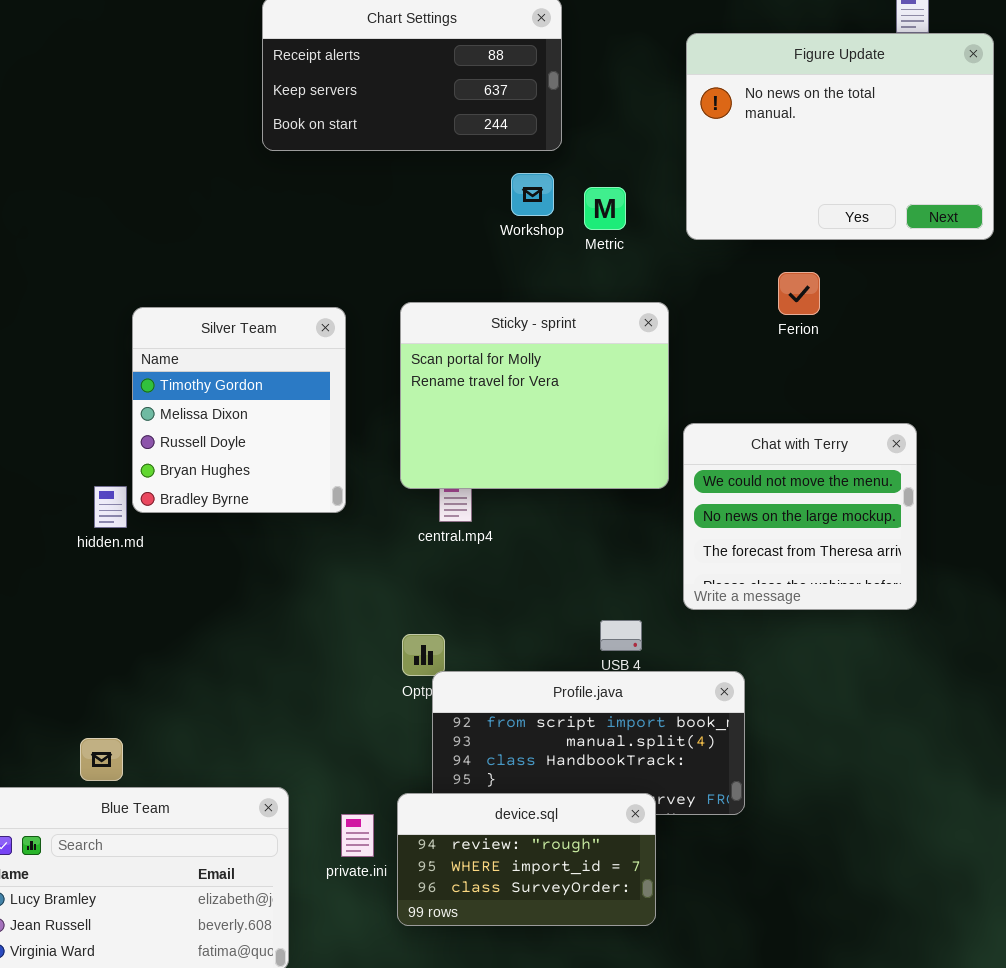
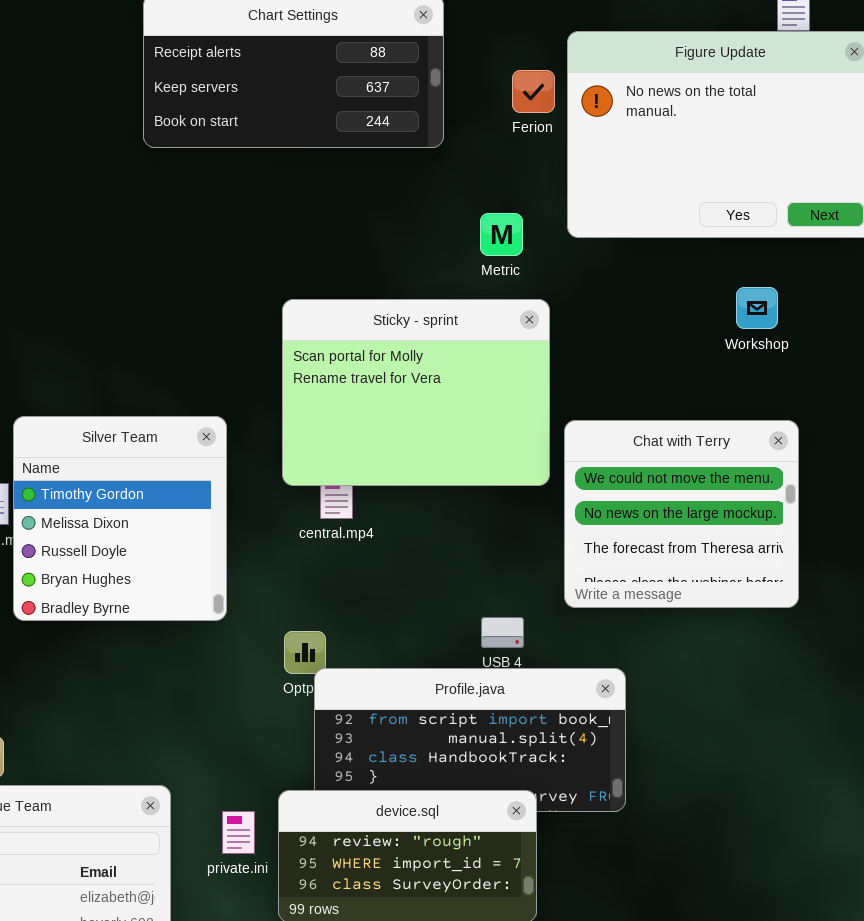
Workshop: [511,173,554,216] -> [736,287,778,329], moved
Metric: [584,187,626,230] -> [480,213,523,256], moved
Ferion: [778,272,820,315] -> [512,70,555,113], moved
Silver Team: [132,307,346,513] -> [13,416,227,621], moved

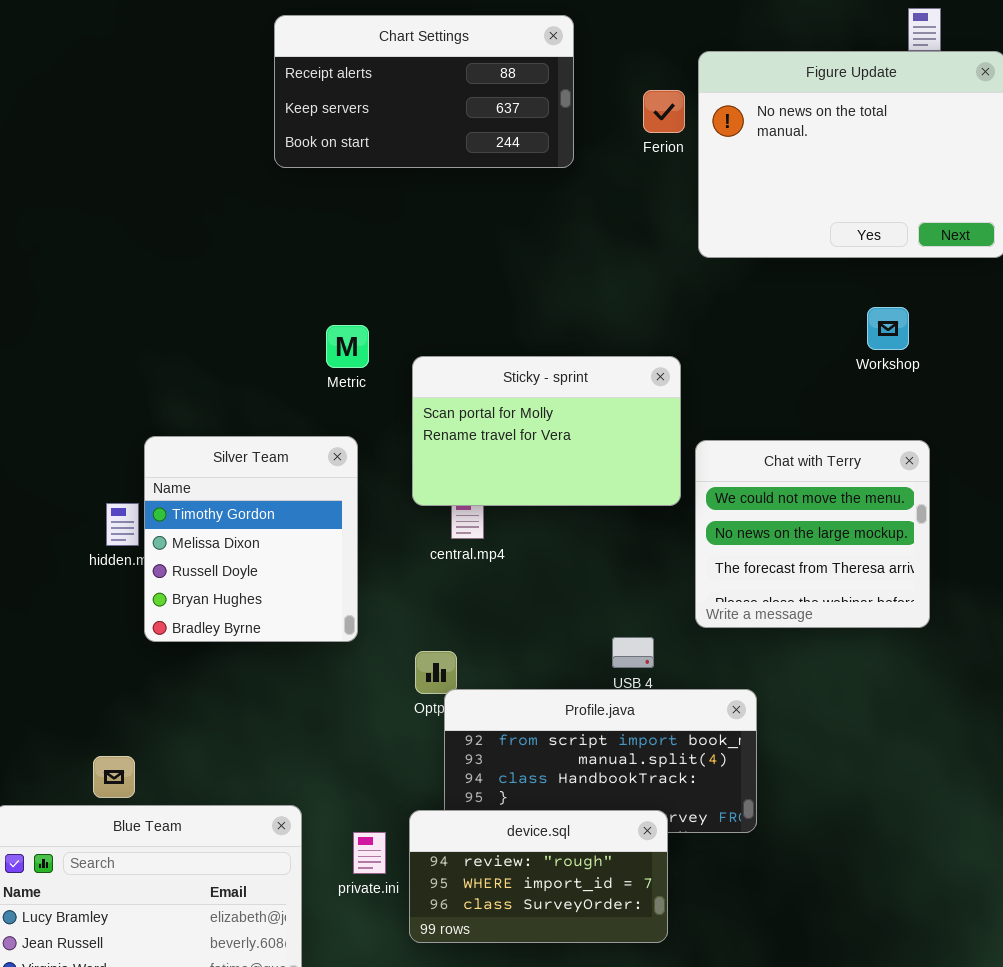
Metric: [480,213,523,256] -> [326,325,369,368], moved
Sticky - sprint: [282,299,550,486] -> [412,356,681,506], resized

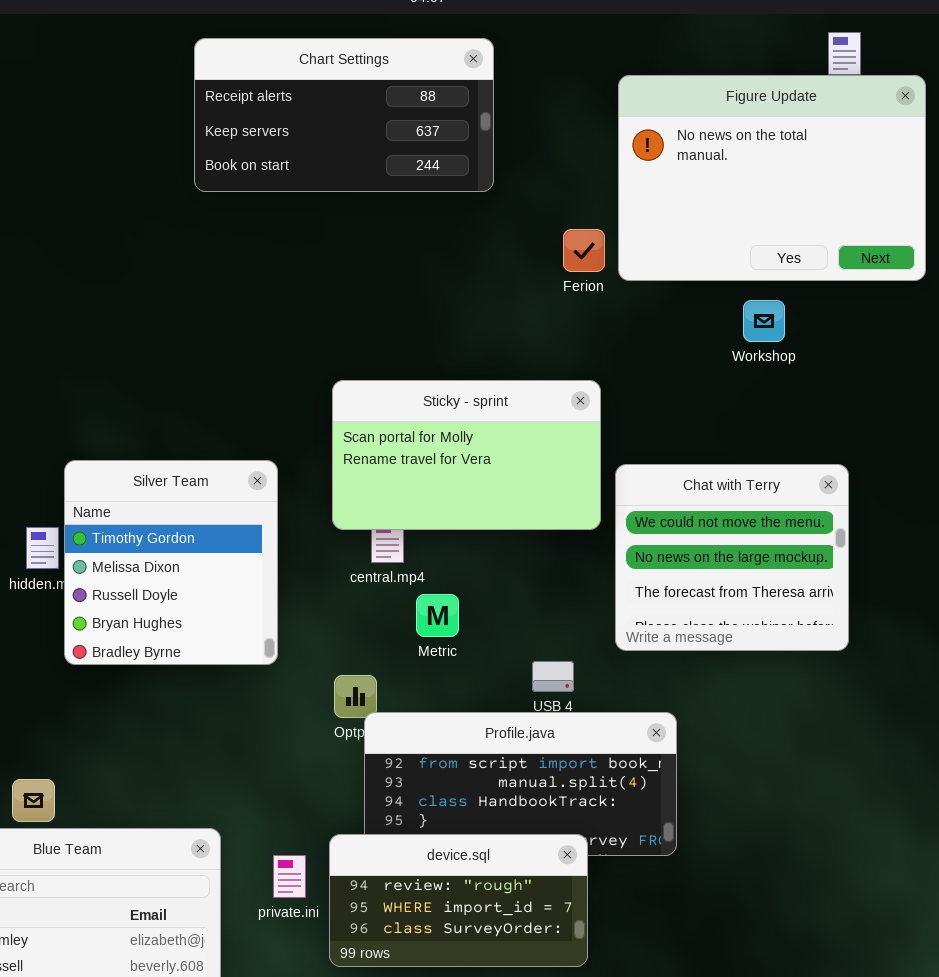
Ferion: [643,90,685,133] -> [563,229,605,272], moved
Workshop: [867,307,909,350] -> [743,300,785,342], moved
Metric: [326,325,369,368] -> [416,594,459,637], moved

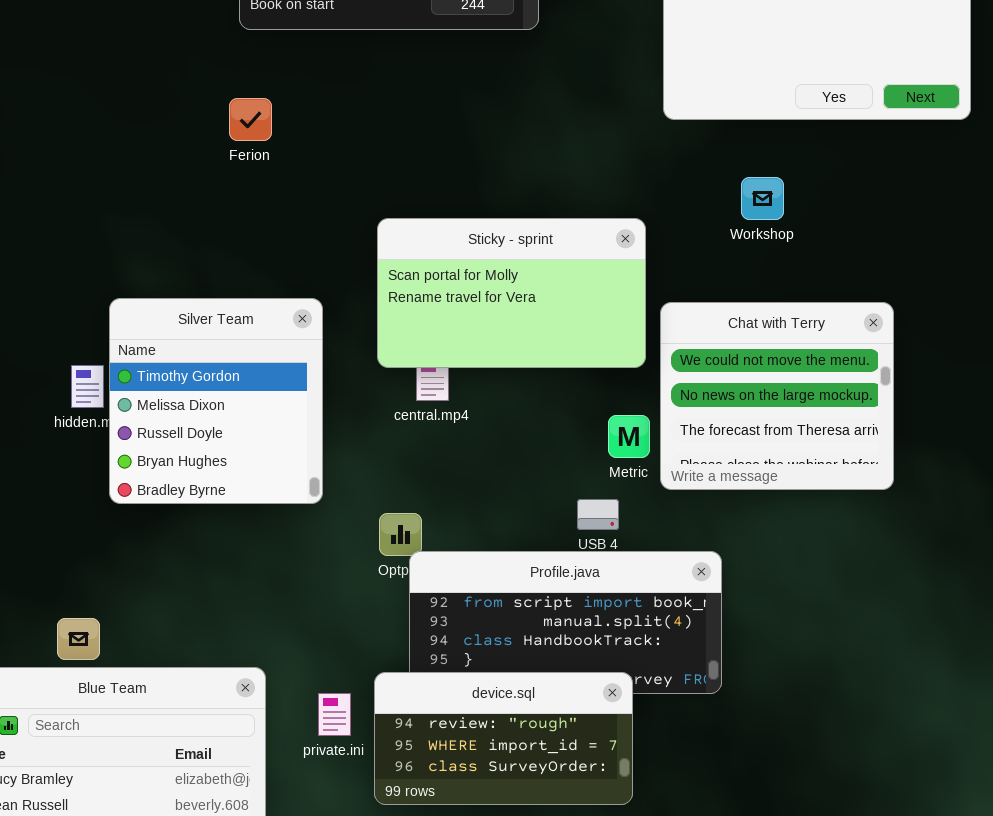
Ferion: [563,229,605,272] -> [229,98,272,141], moved
Workshop: [743,300,785,342] -> [741,177,784,220], moved
Metric: [416,594,459,637] -> [608,415,650,458], moved

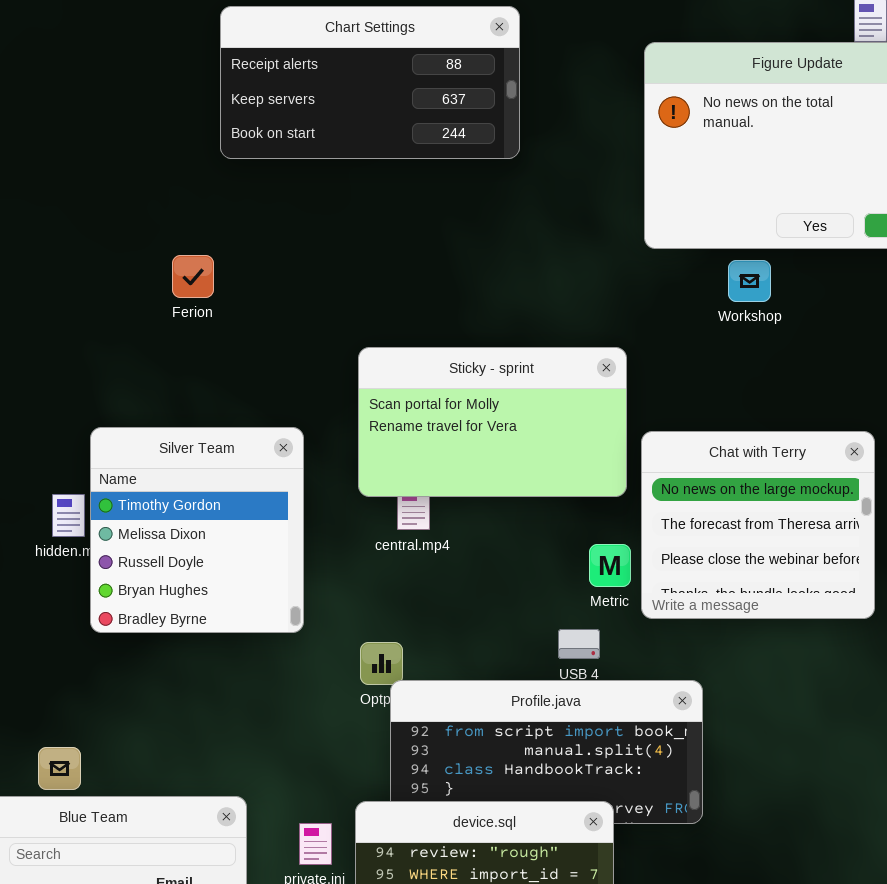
Ferion: [229,98,272,141] -> [172,255,214,298], moved
Workshop: [741,177,784,220] -> [728,260,771,302], moved
Chat with Terry: [660,302,894,490] -> [641,431,875,619], scrolled down 1 row

